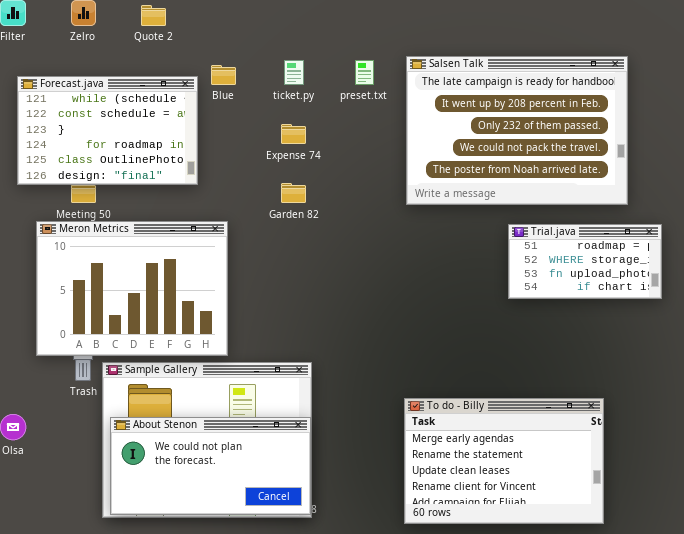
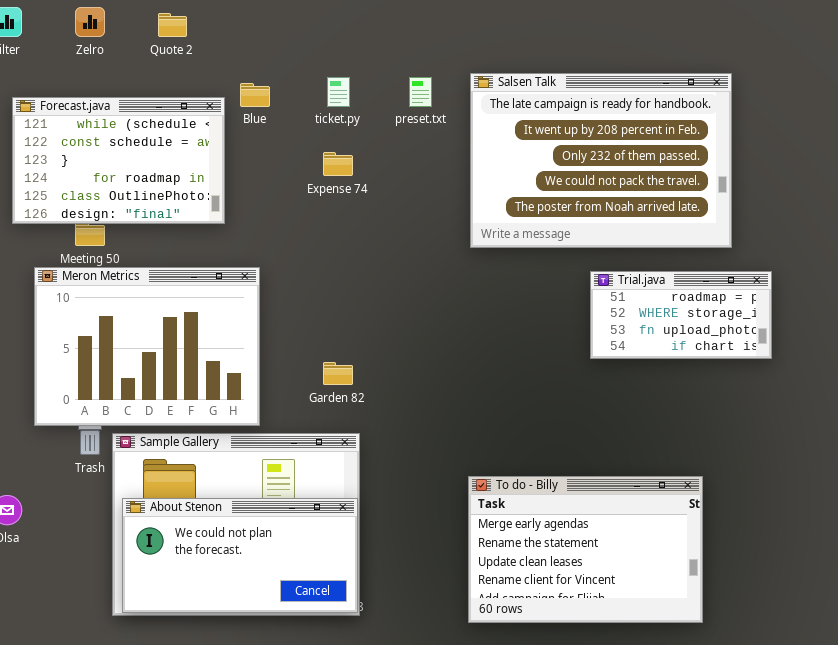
Garden 82: [281,183,306,203] -> [323,362,353,385], moved

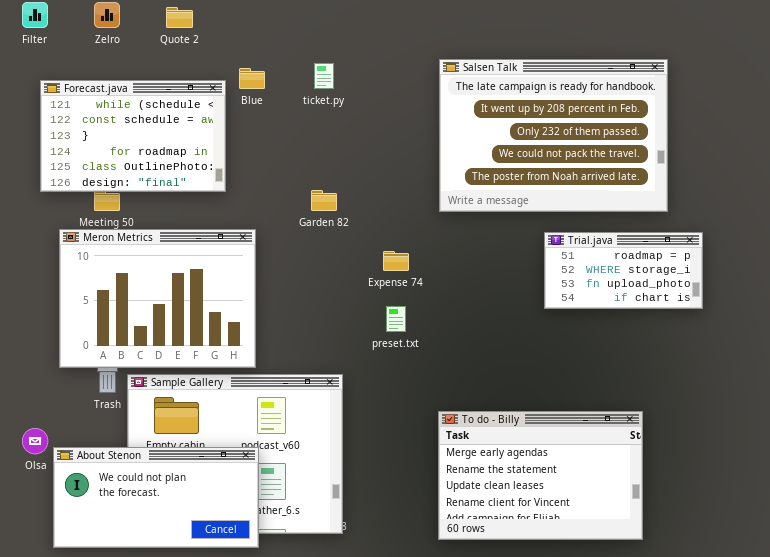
preset.txt: [409,77,432,107] -> [386,306,406,332], moved
Expense 74: [323,152,353,176] -> [383,251,409,271], moved
Garden 82: [323,362,353,385] -> [311,190,337,211], moved
About Stenon: [122,498,358,613] -> [53,447,259,548], moved

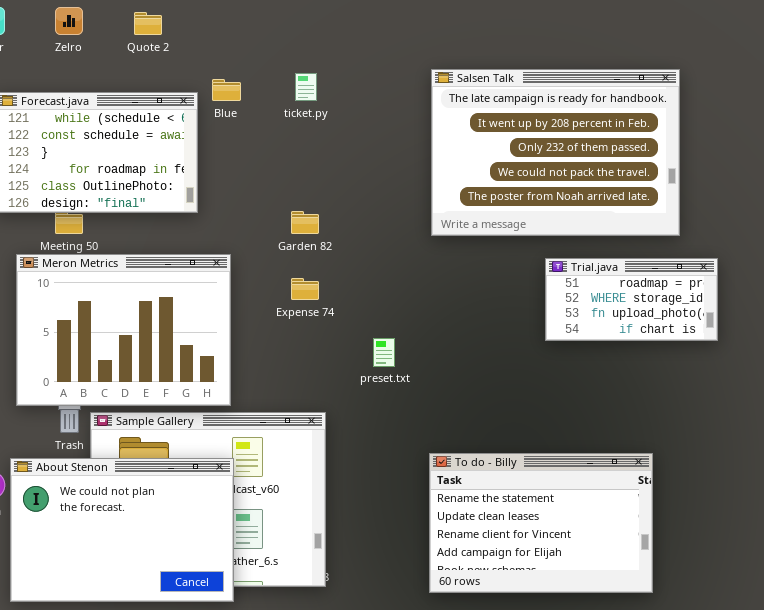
Expense 74: [383,251,409,271] -> [291,278,319,300], moved
To do - Billy: [438,411,643,540] -> [429,453,653,593], scrolled down 1 row
About Stenon: [53,447,259,548] -> [10,458,234,602], resized

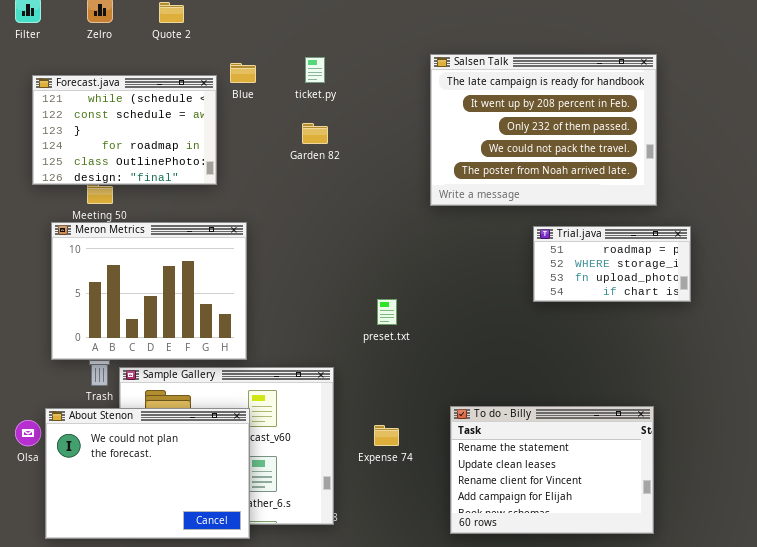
Garden 82: [291,211,319,234] -> [302,123,328,144], moved
Expense 74: [291,278,319,300] -> [374,425,399,446], moved
To do - Billy: [429,453,653,593] -> [450,406,654,534], moved

